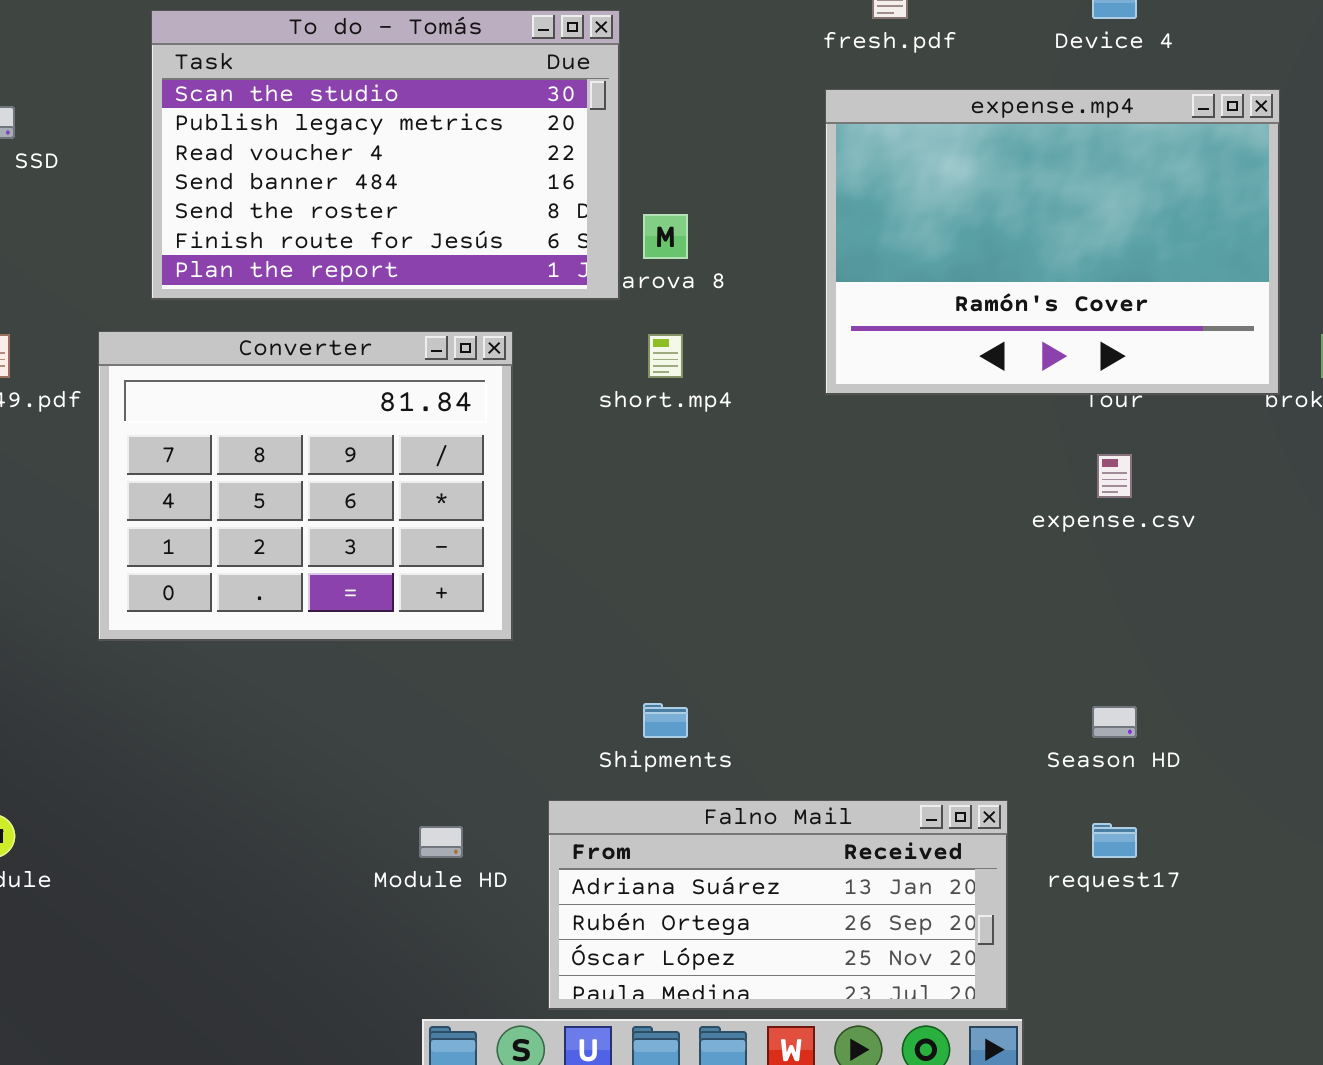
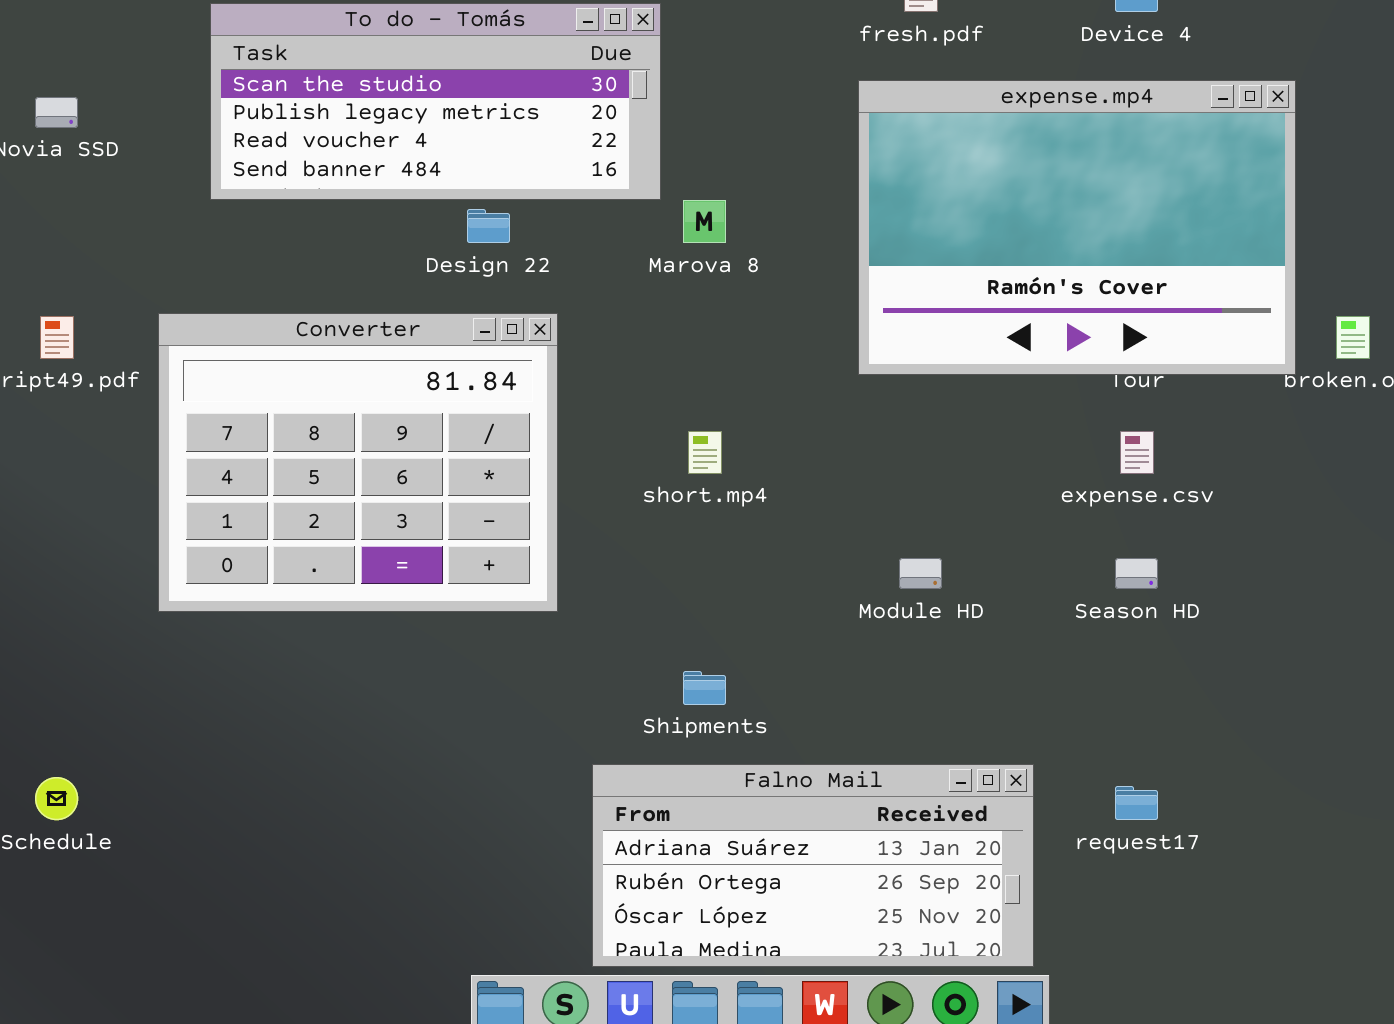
To do - Tomás: [151,10,620,300] -> [210,3,661,200], resized
short.mp4: [648,334,683,378] -> [688,431,722,474], moved
Season HD: [1092,706,1137,738] -> [1115,558,1158,589], moved
Module HD: [419,826,463,858] -> [899,558,942,589], moved

